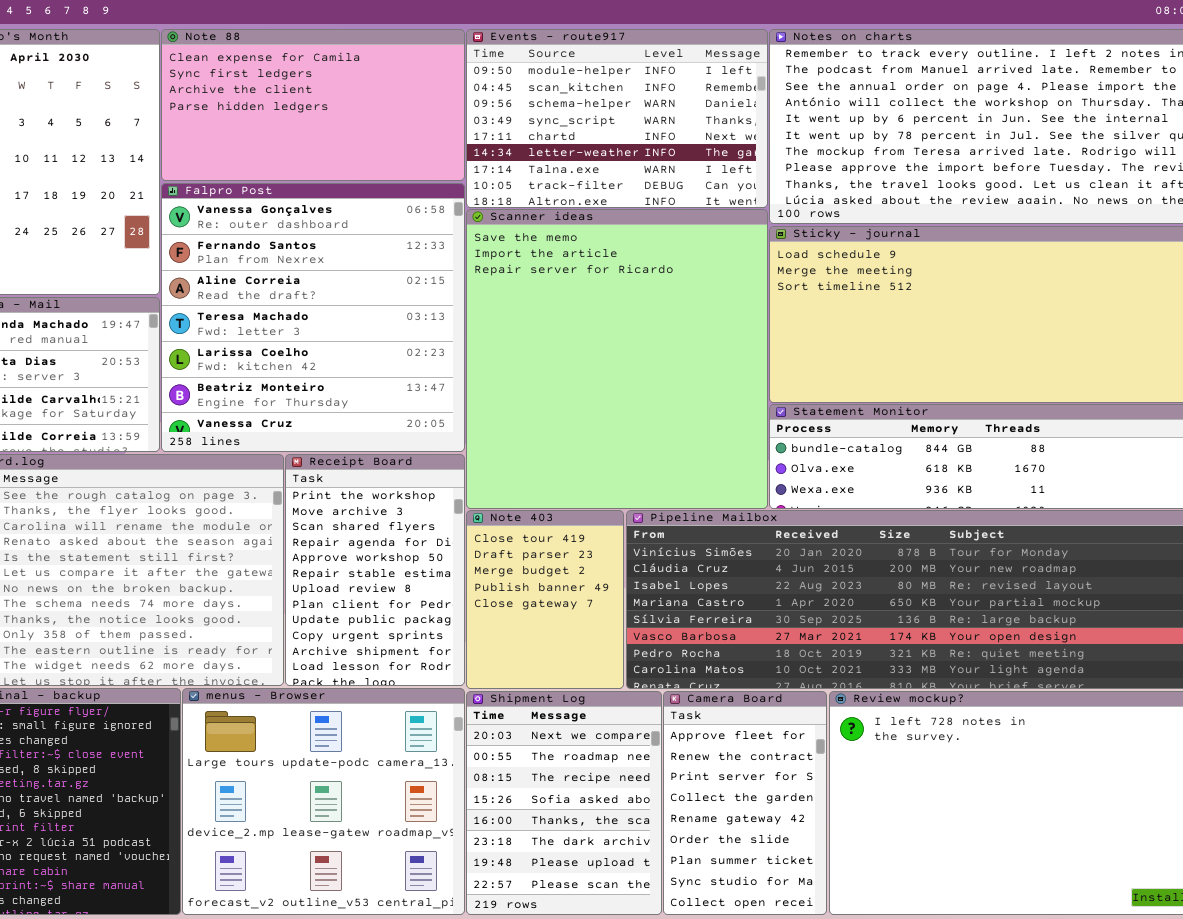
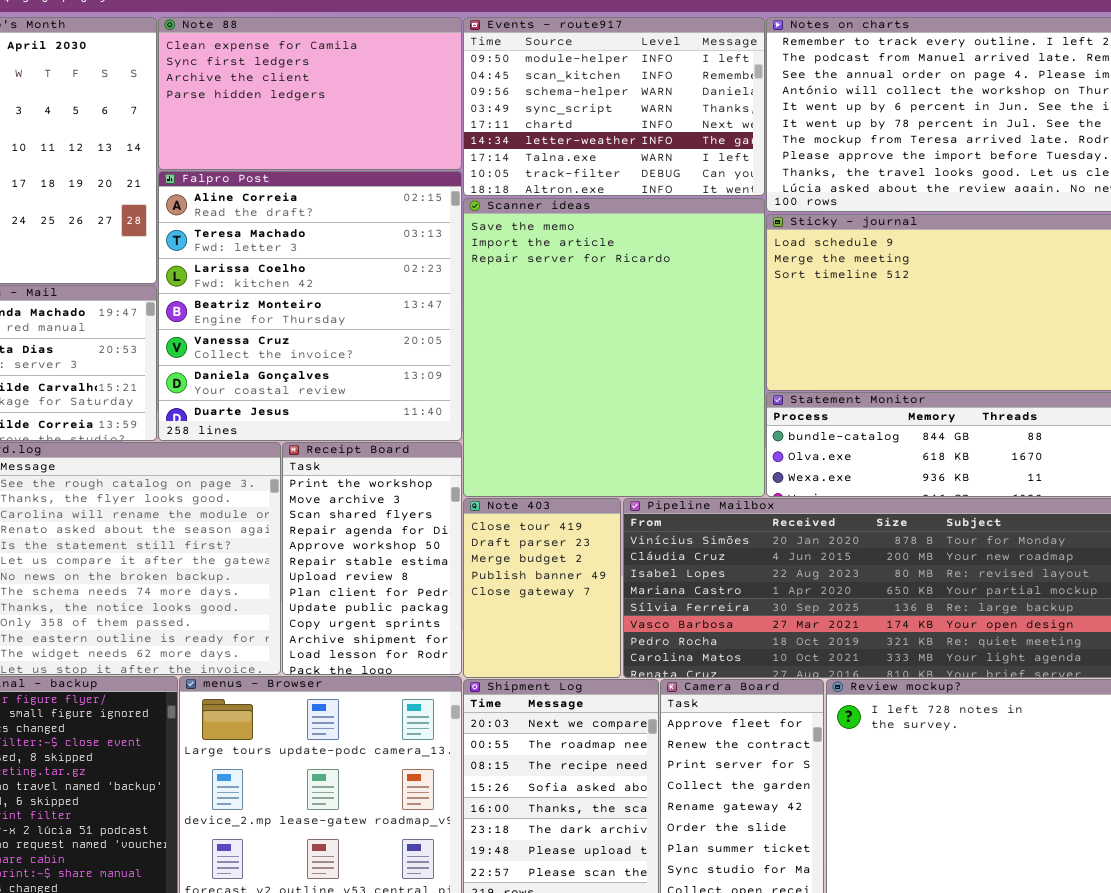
Falpro Post: [161,183,465,452] -> [158,171,462,441], scrolled down 2 rows

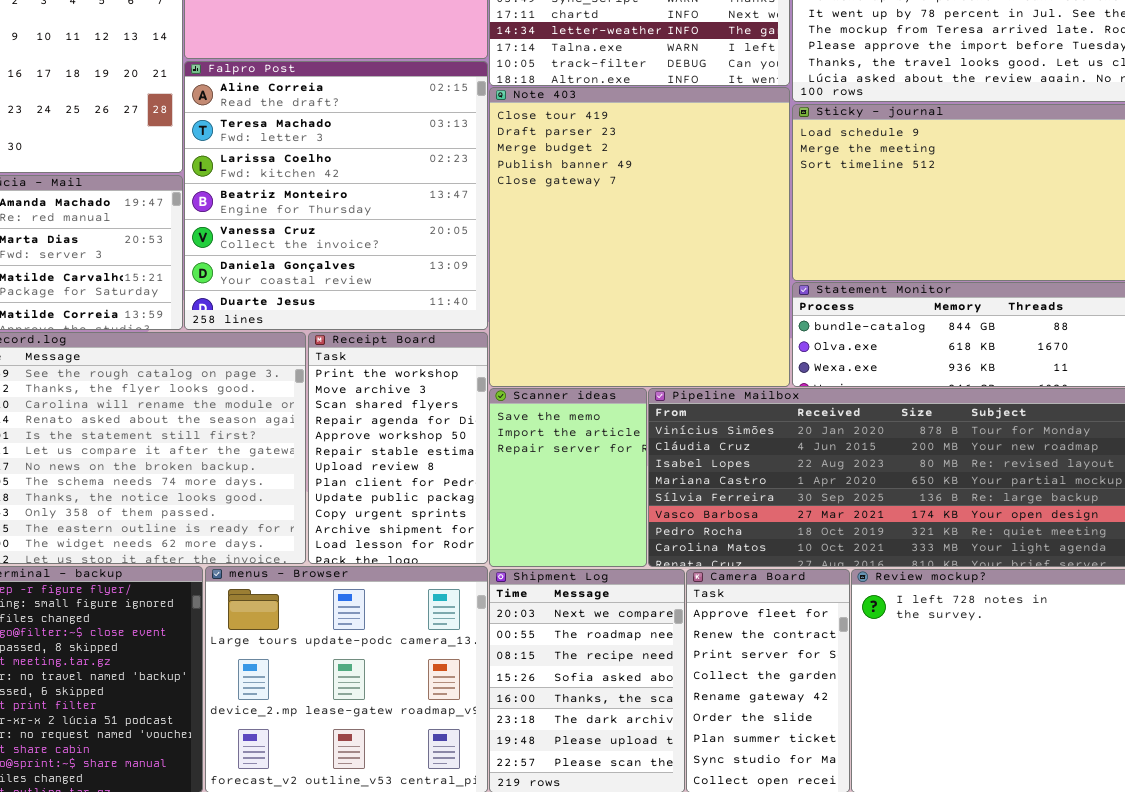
Scanner ideas: [463,198,765,497] -> [489,388,647,567], moved, resized
Note 403: [463,498,621,678] -> [489,87,790,387], moved, resized

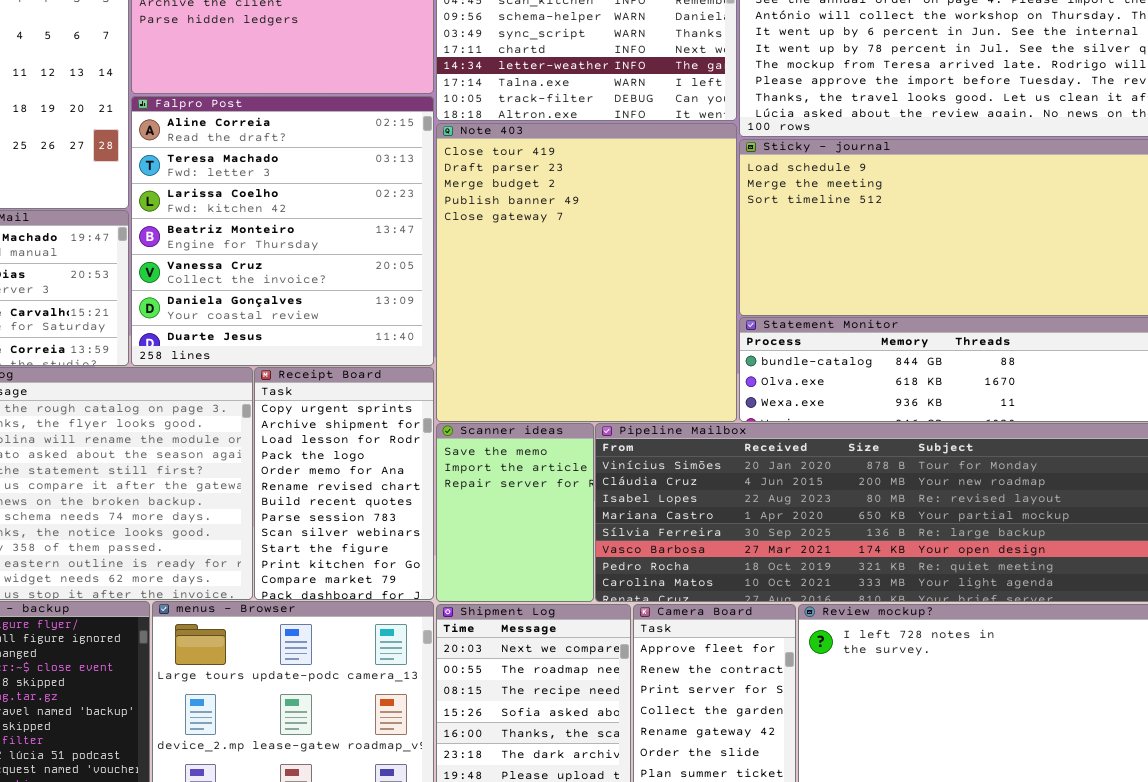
Receipt Board: [308,332,488,564] -> [254,367,434,600], scrolled down 9 rows

